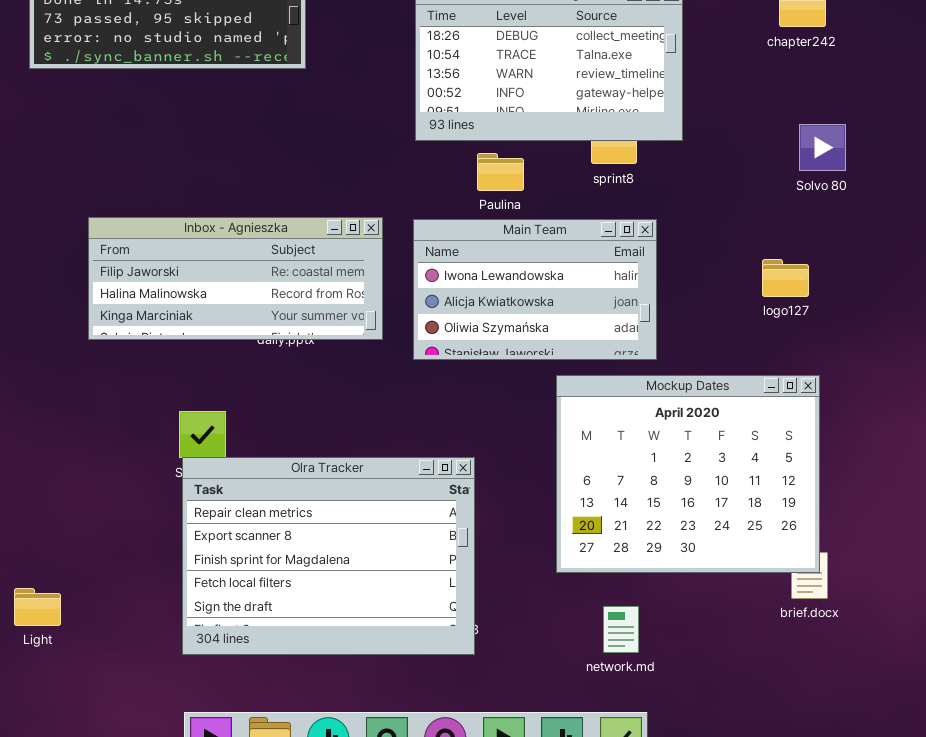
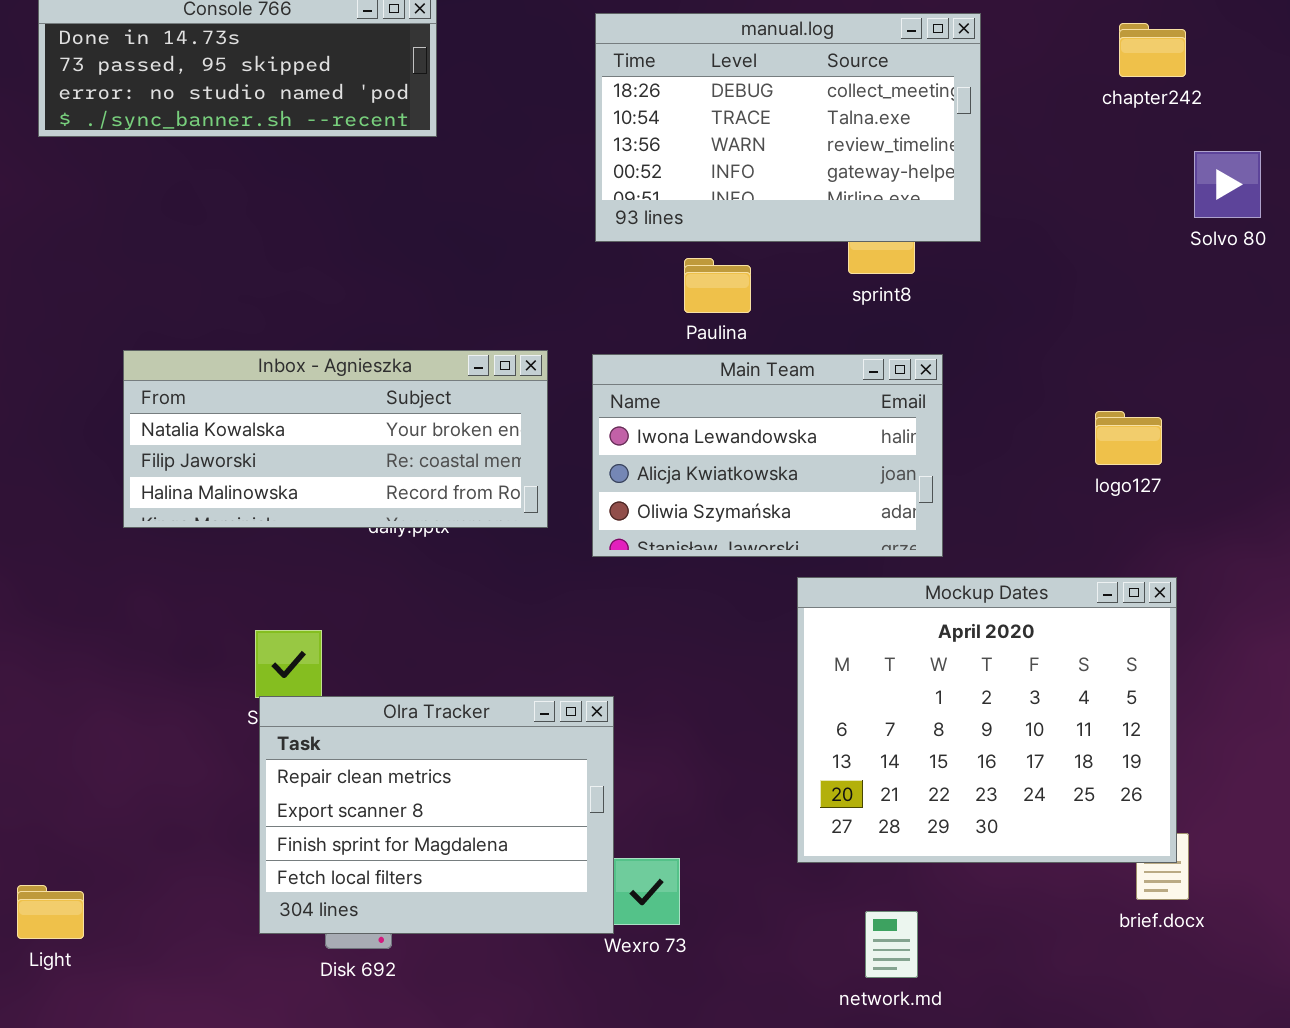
Solvo 80: [799,124,846,171] -> [1194,151,1261,218], moved
Inbox - Agnieszka: [88,217,383,340] -> [123,350,548,528], scrolled up 1 row
Olra Tracker: [182,457,475,655] -> [259,696,614,934], resized

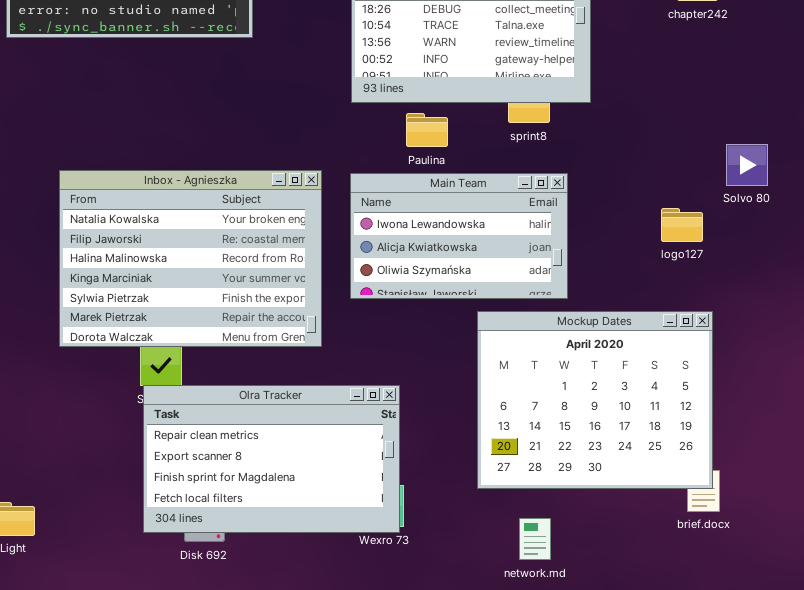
Solvo 80: [1194,151,1261,218] -> [726,144,768,186], moved
Inbox - Agnieszka: [123,350,548,528] -> [59,170,322,347], resized
Olra Tracker: [259,696,614,934] -> [143,385,400,533], resized

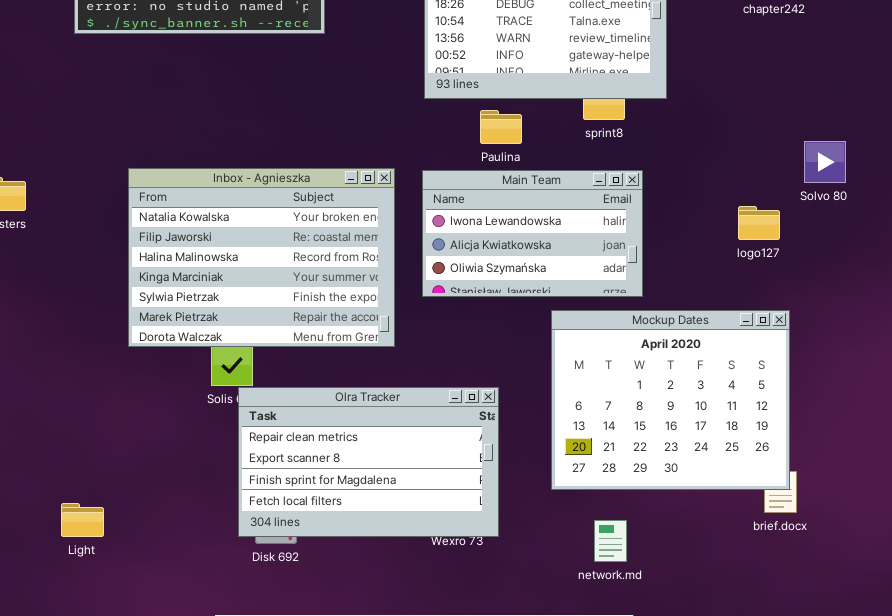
Olra Tracker: [143,385,400,533] -> [238,387,499,537], moved

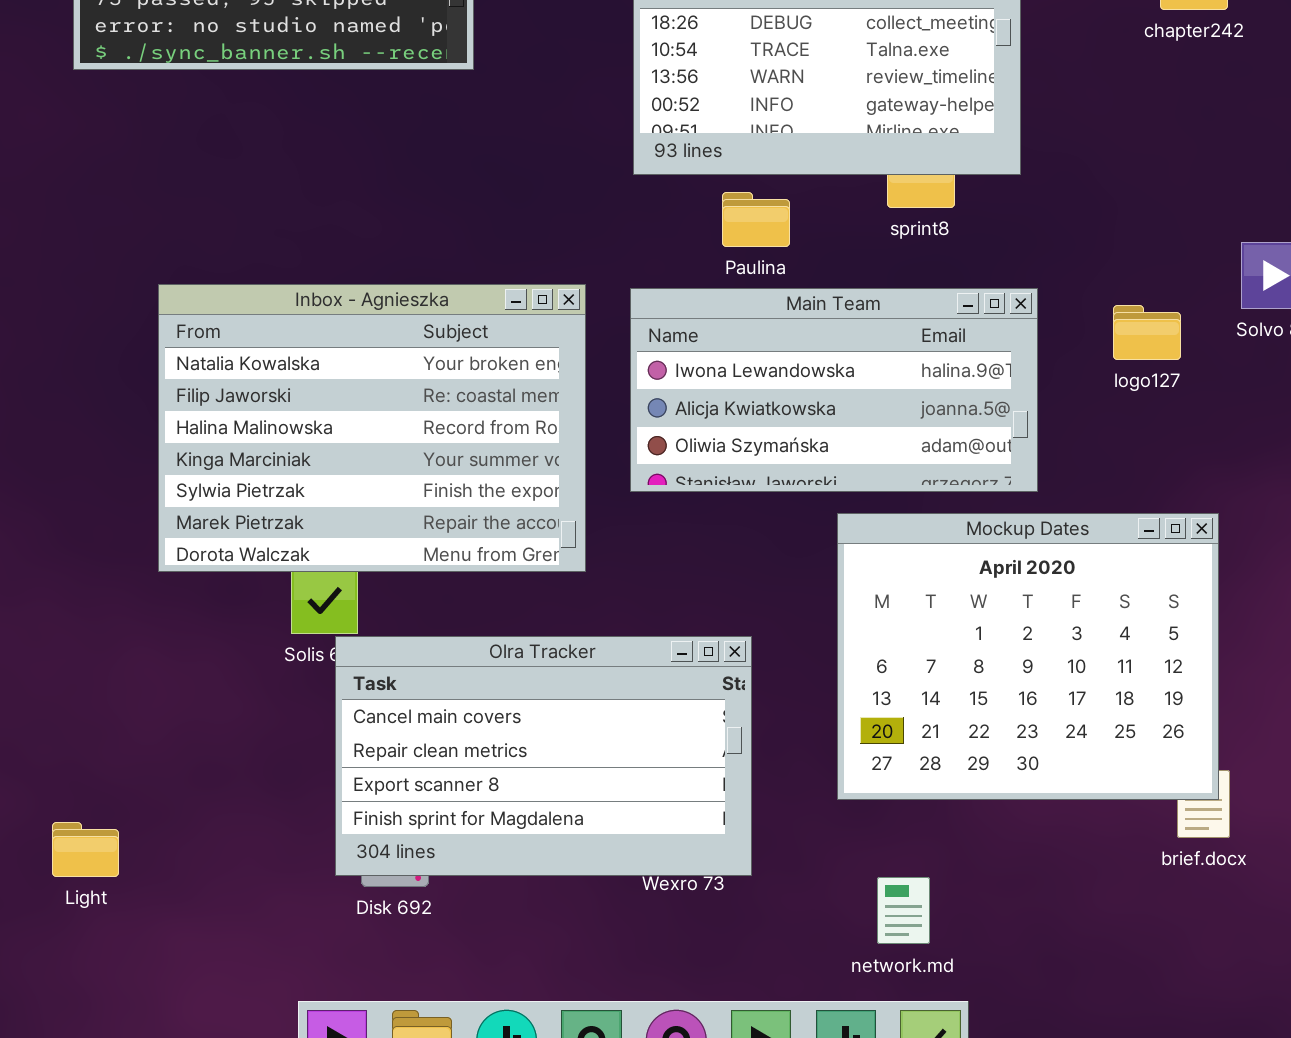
Main Team: [422,170,643,297] -> [630,288,1038,492], resized
logo127: [738,206,780,240] -> [1113,305,1181,360], moved
Olra Tracker: [238,387,499,537] -> [335,636,752,876], scrolled up 1 row
network.md: [594,520,627,562] -> [877,877,930,944], moved

